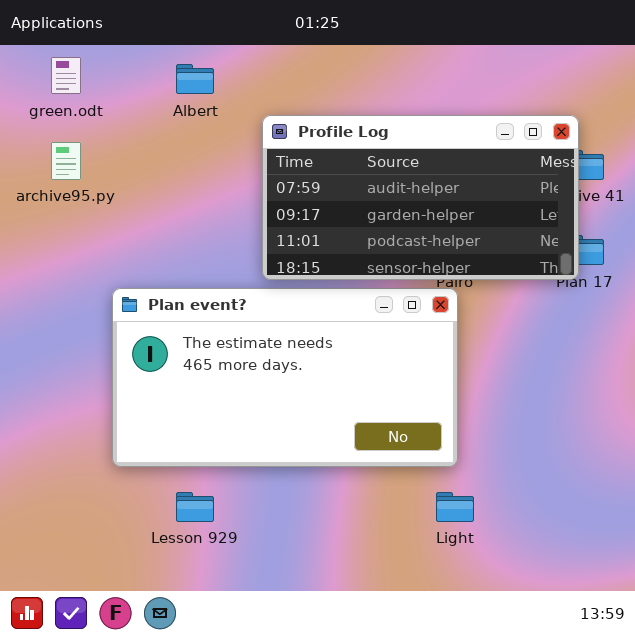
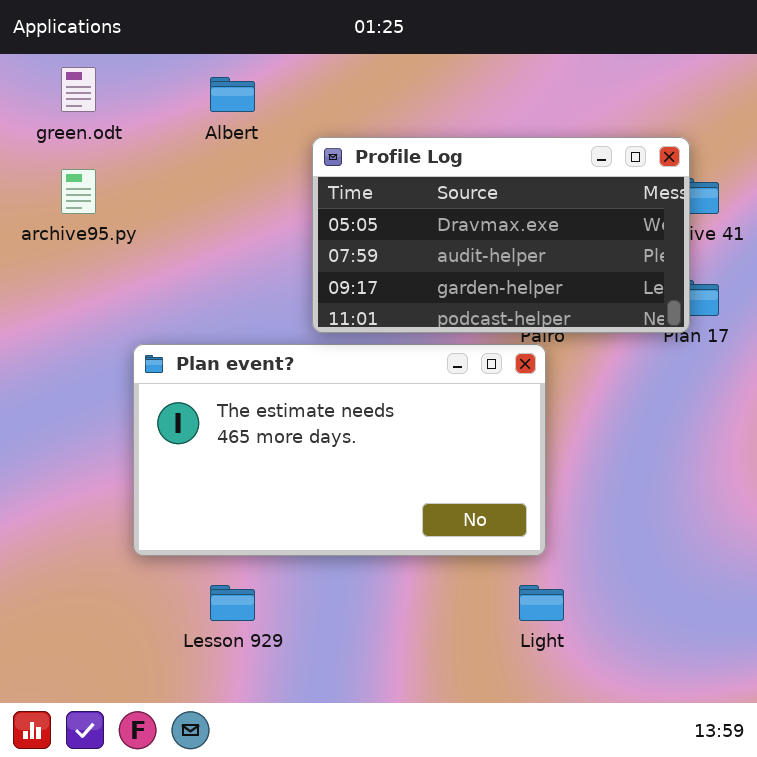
Profile Log: [262,115,579,280] -> [312,137,690,333], scrolled up 1 row

